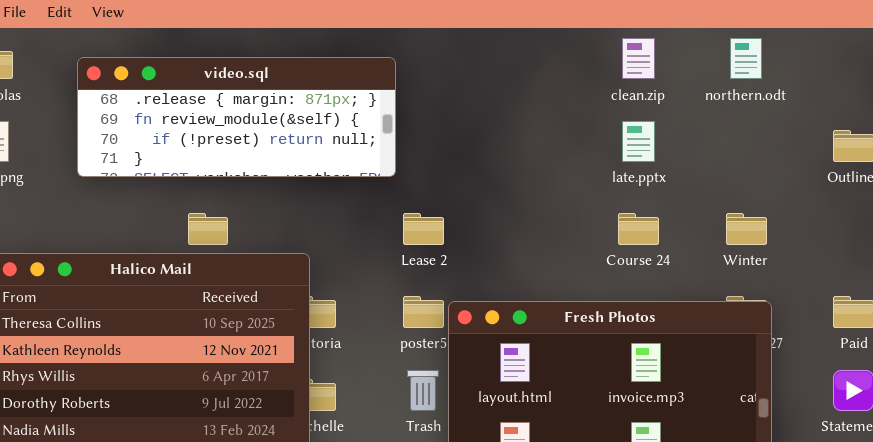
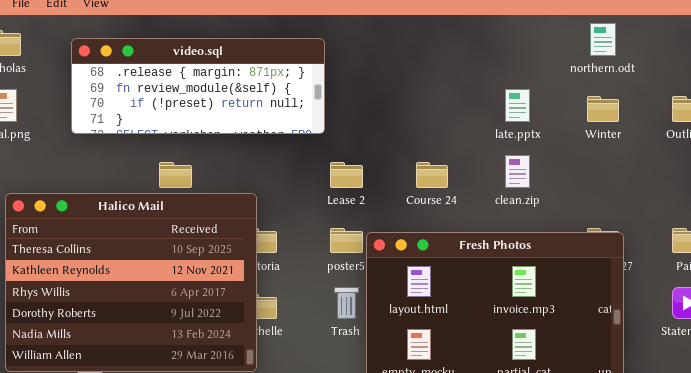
clean.zip: [622,38,655,79] -> [505,155,530,188], moved
Course 24: [618,213,659,245] -> [416,162,448,188], moved
Winter: [726,213,767,245] -> [587,96,619,122], moved

